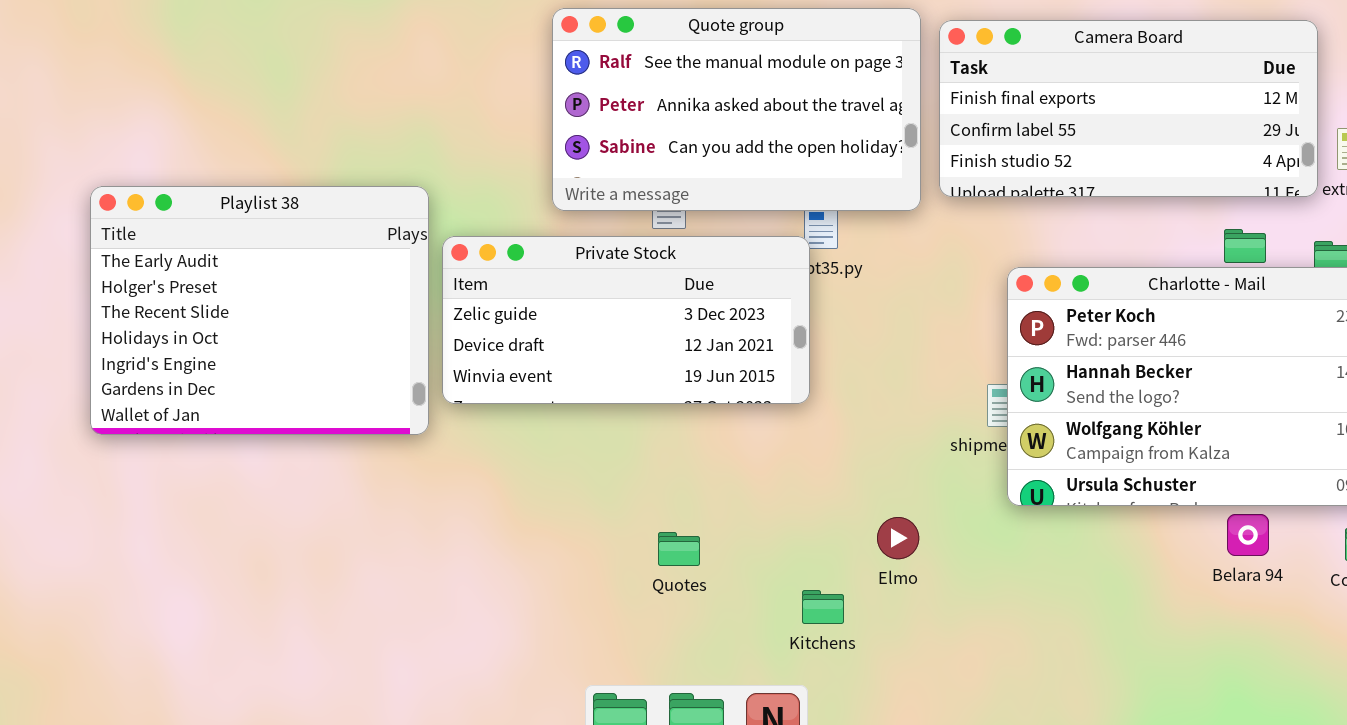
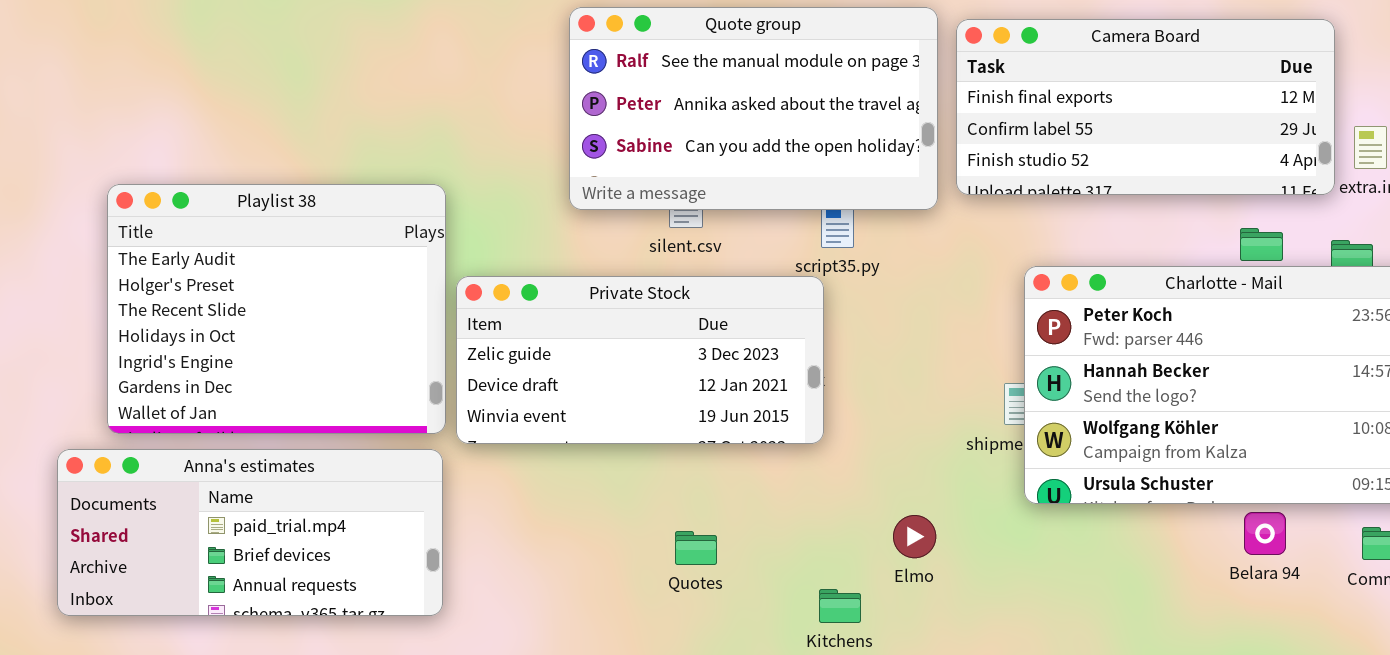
Private Stock: [442,236,810,404] -> [456,276,824,444], moved
Anna's estimates: none -> [57,449,443,616], opened

